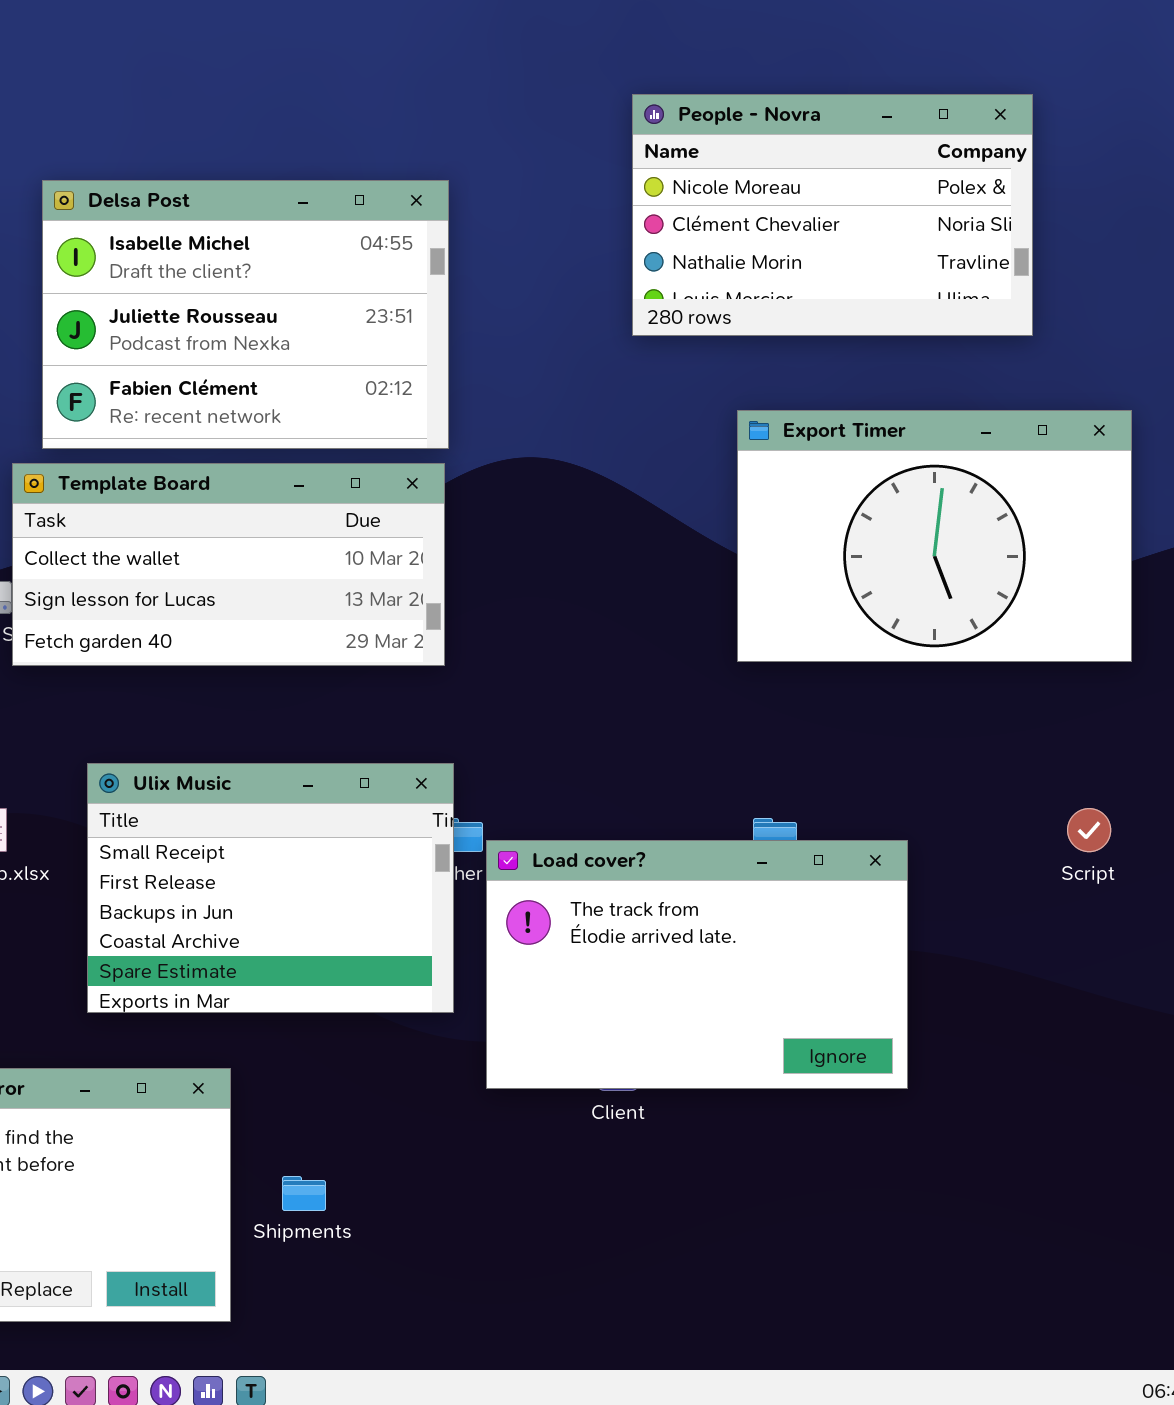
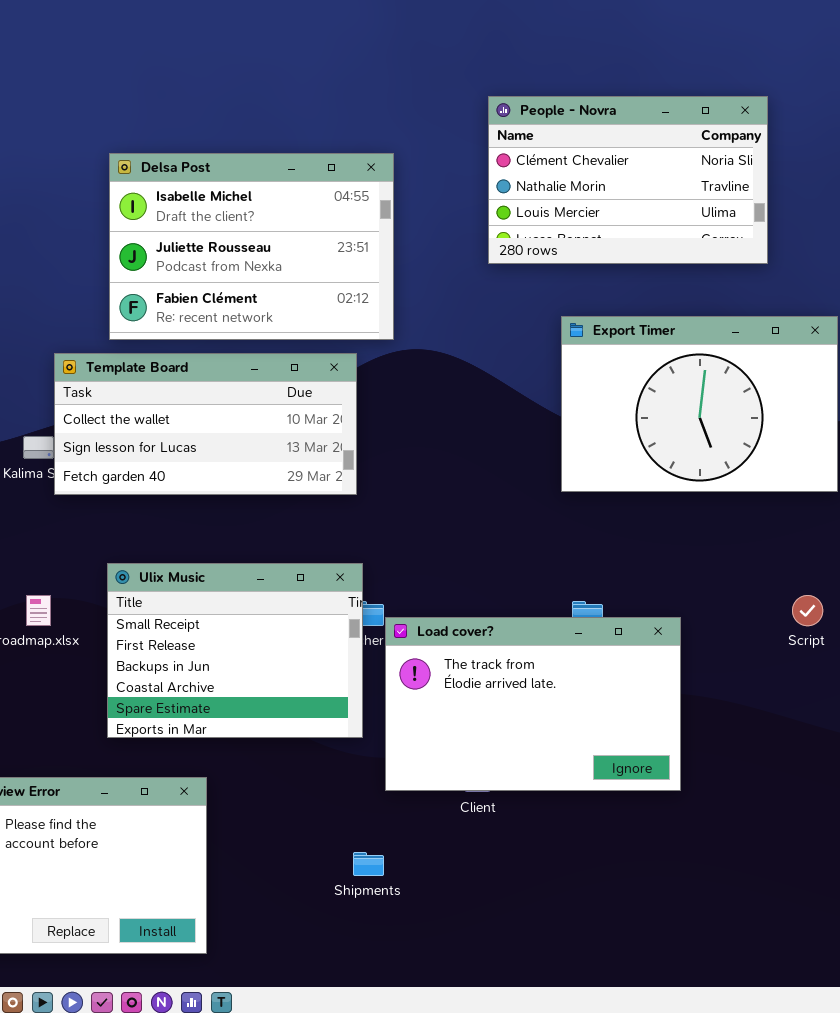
People - Novra: [632,94,1033,336] -> [488,96,768,264], scrolled down 1 row
Delsa Post: [42,180,449,449] -> [109,153,394,340], moved
Shipments: [282,1176,326,1211] -> [353,852,384,876], moved

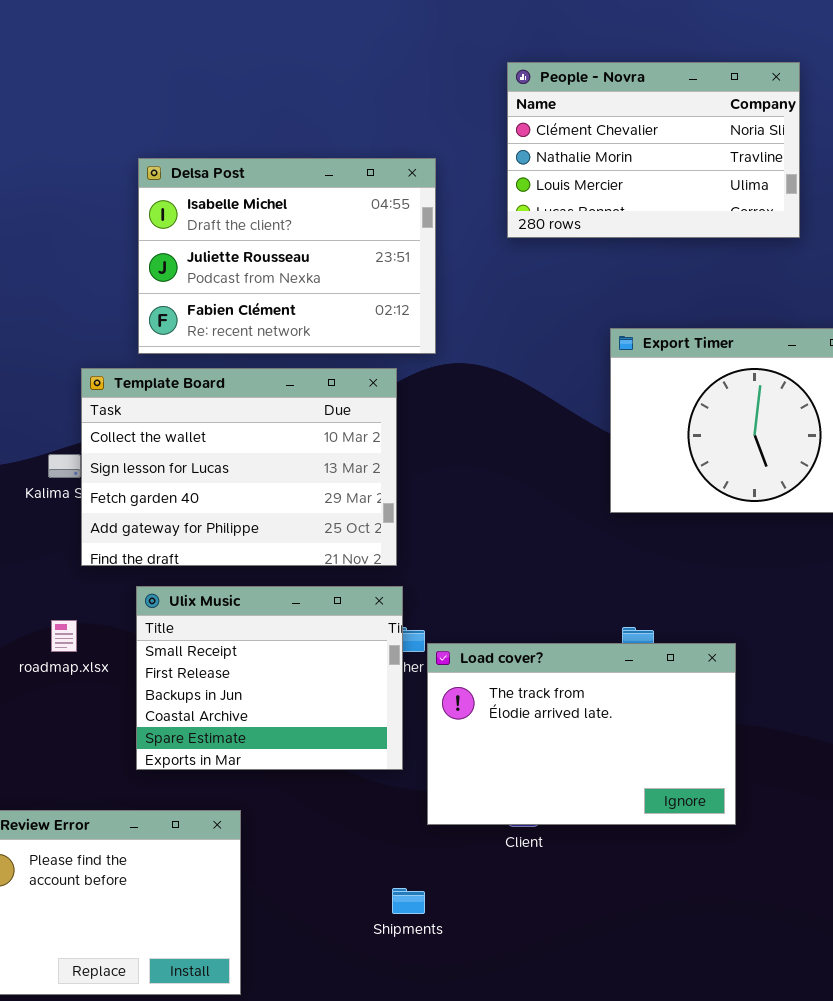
People - Novra: [488,96,768,264] -> [507,62,800,238], moved
Template Board: [54,353,357,495] -> [81,368,397,566], resized

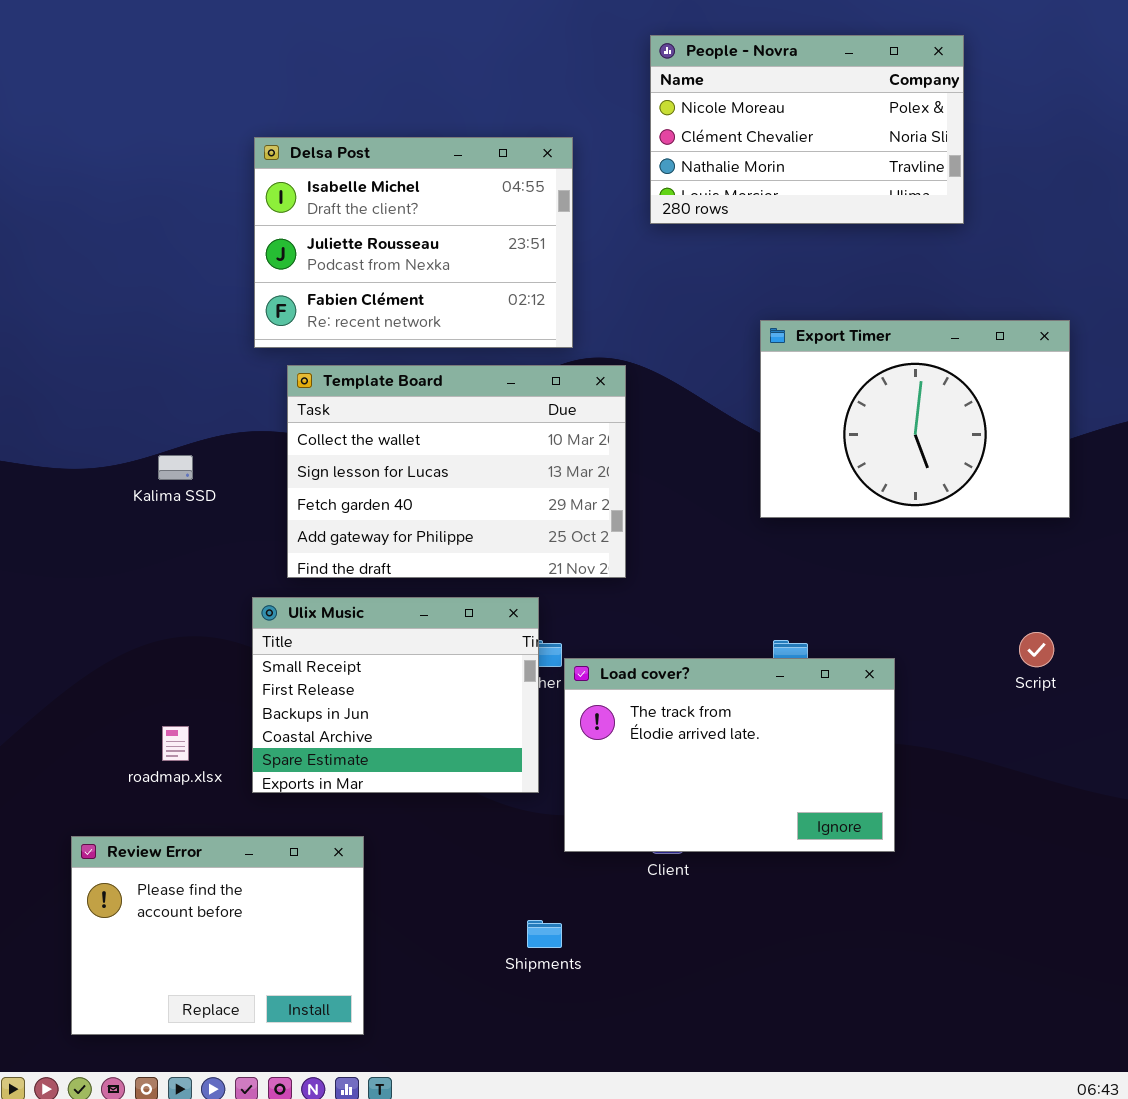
People - Novra: [507,62,800,238] -> [650,35,964,224], scrolled up 1 row
Template Board: [81,368,397,566] -> [287,365,626,578], moved
roadmap.xlsx: [51,620,77,652] -> [162,726,189,761], moved

